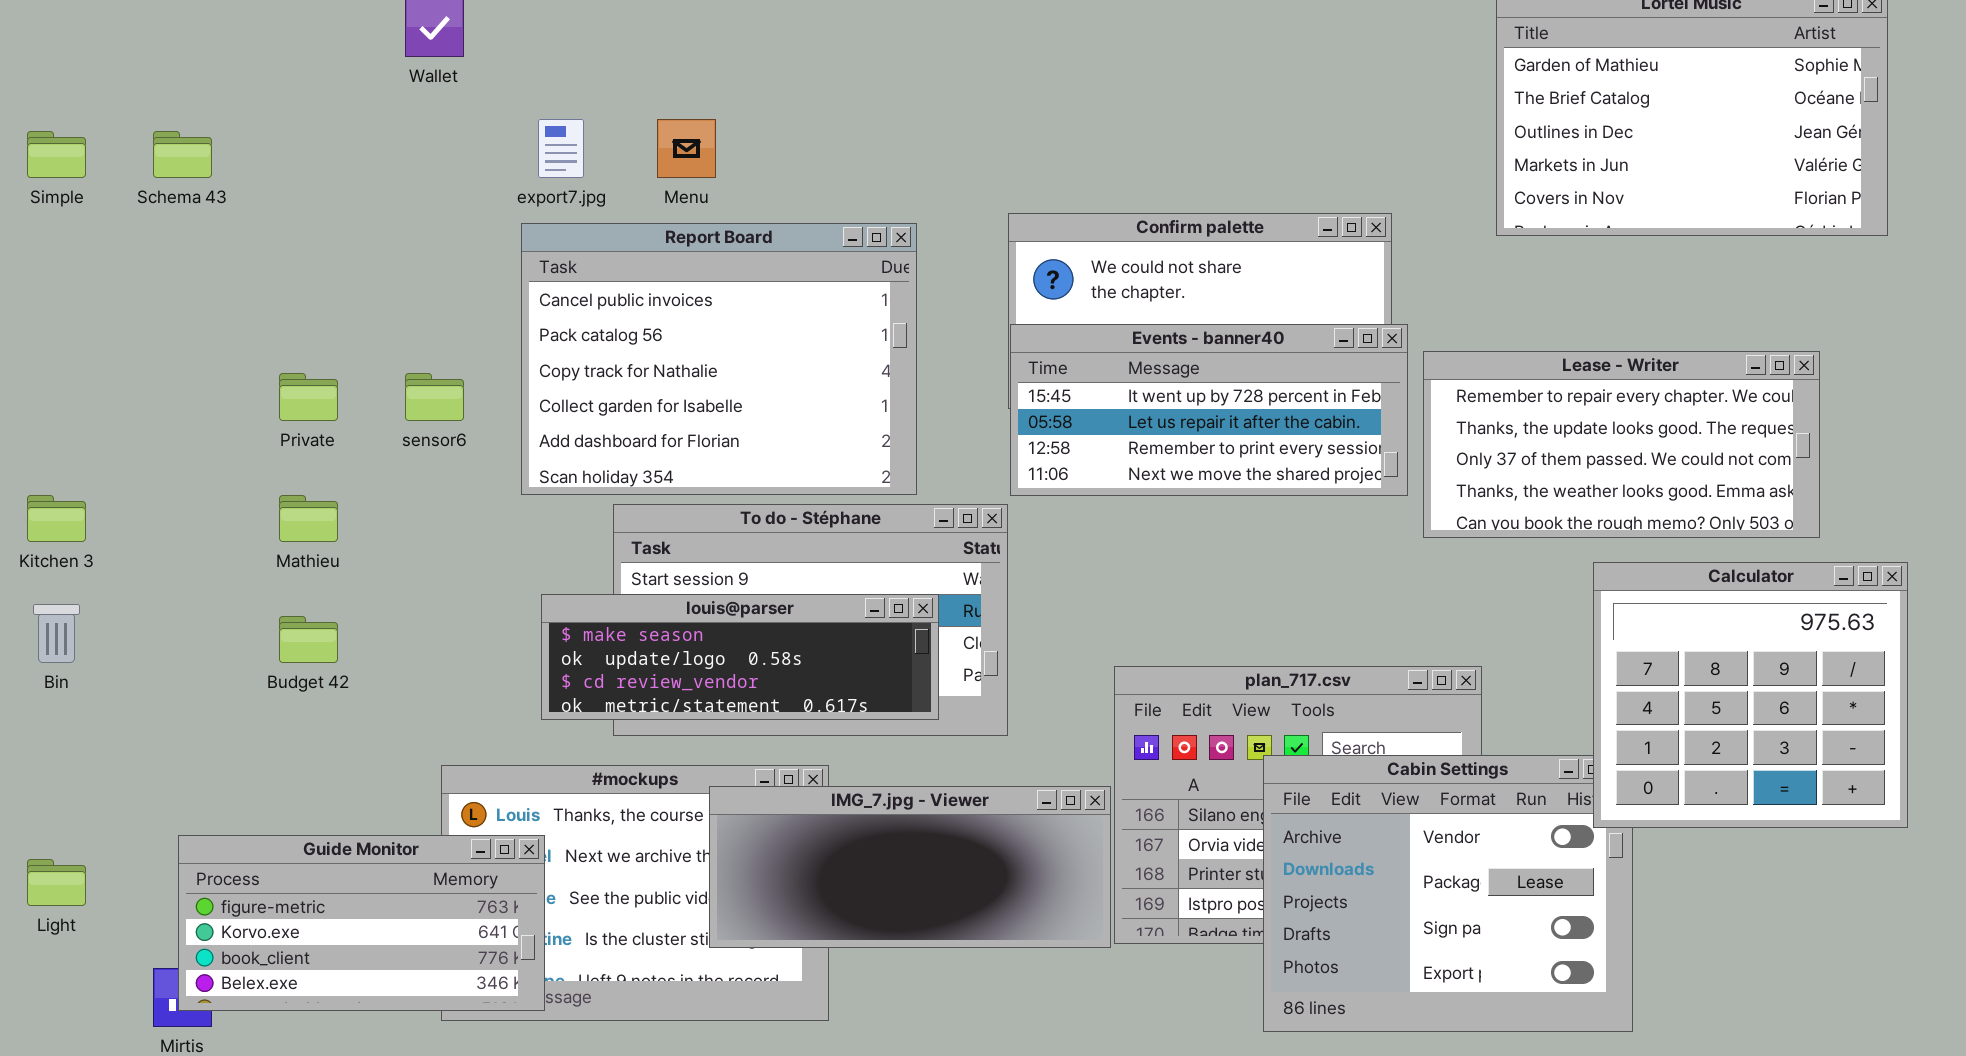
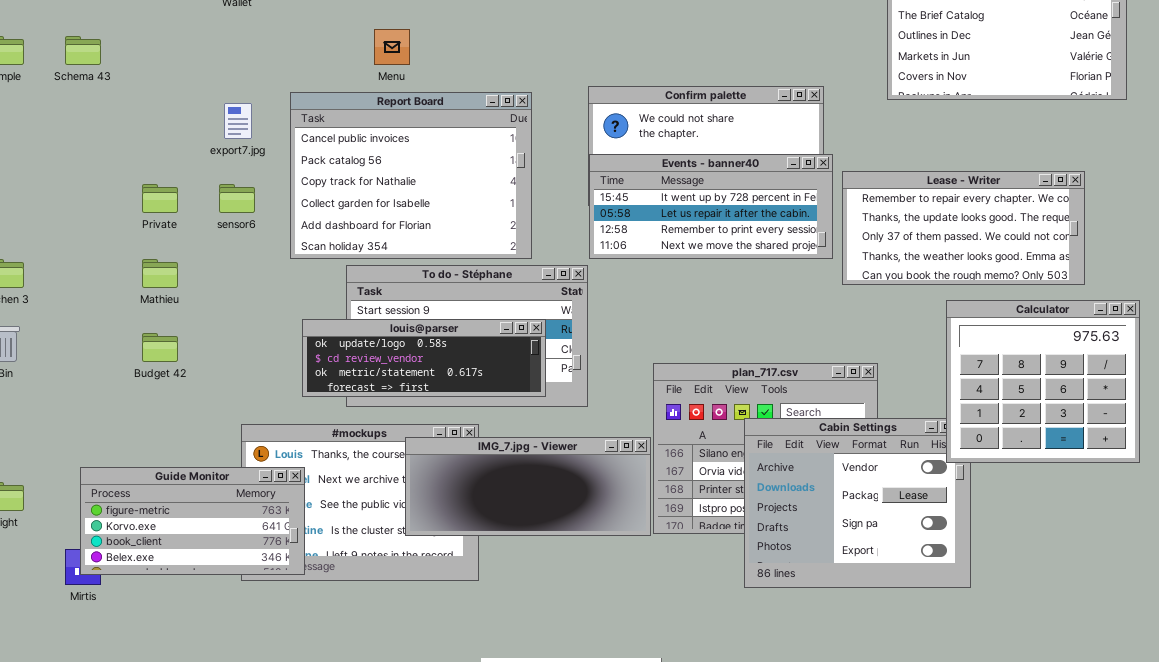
export7.jpg: [538,119,584,178] -> [224,103,252,139], moved
louis@parser: [541,594,939,720] -> [302,319,546,397], scrolled down 1 row

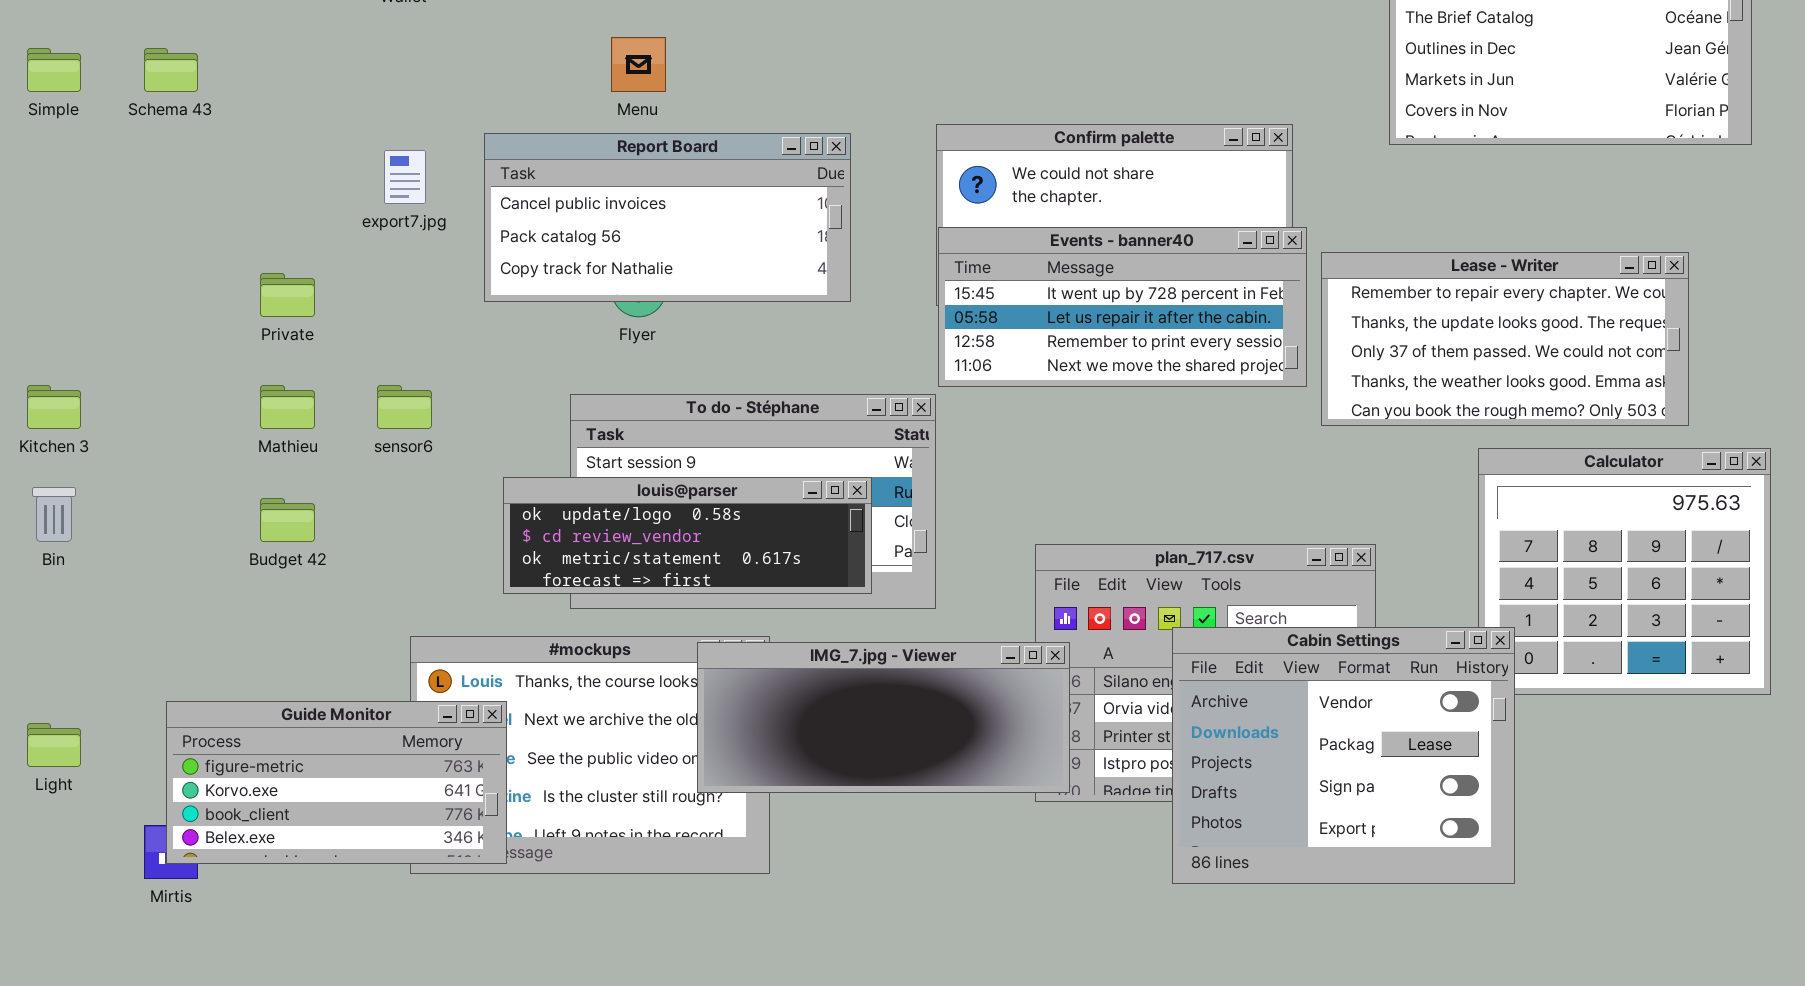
Report Board: [290,92,532,259] -> [484,133,851,302], resized
sensor6: [219,184,255,213] -> [377,385,432,429], moved
Cabin Settings: [744,418,971,588] -> [1172,627,1515,884], raised
IMG_7.jpg - Viewer: [405,437,651,536] -> [697,642,1070,793], moved

